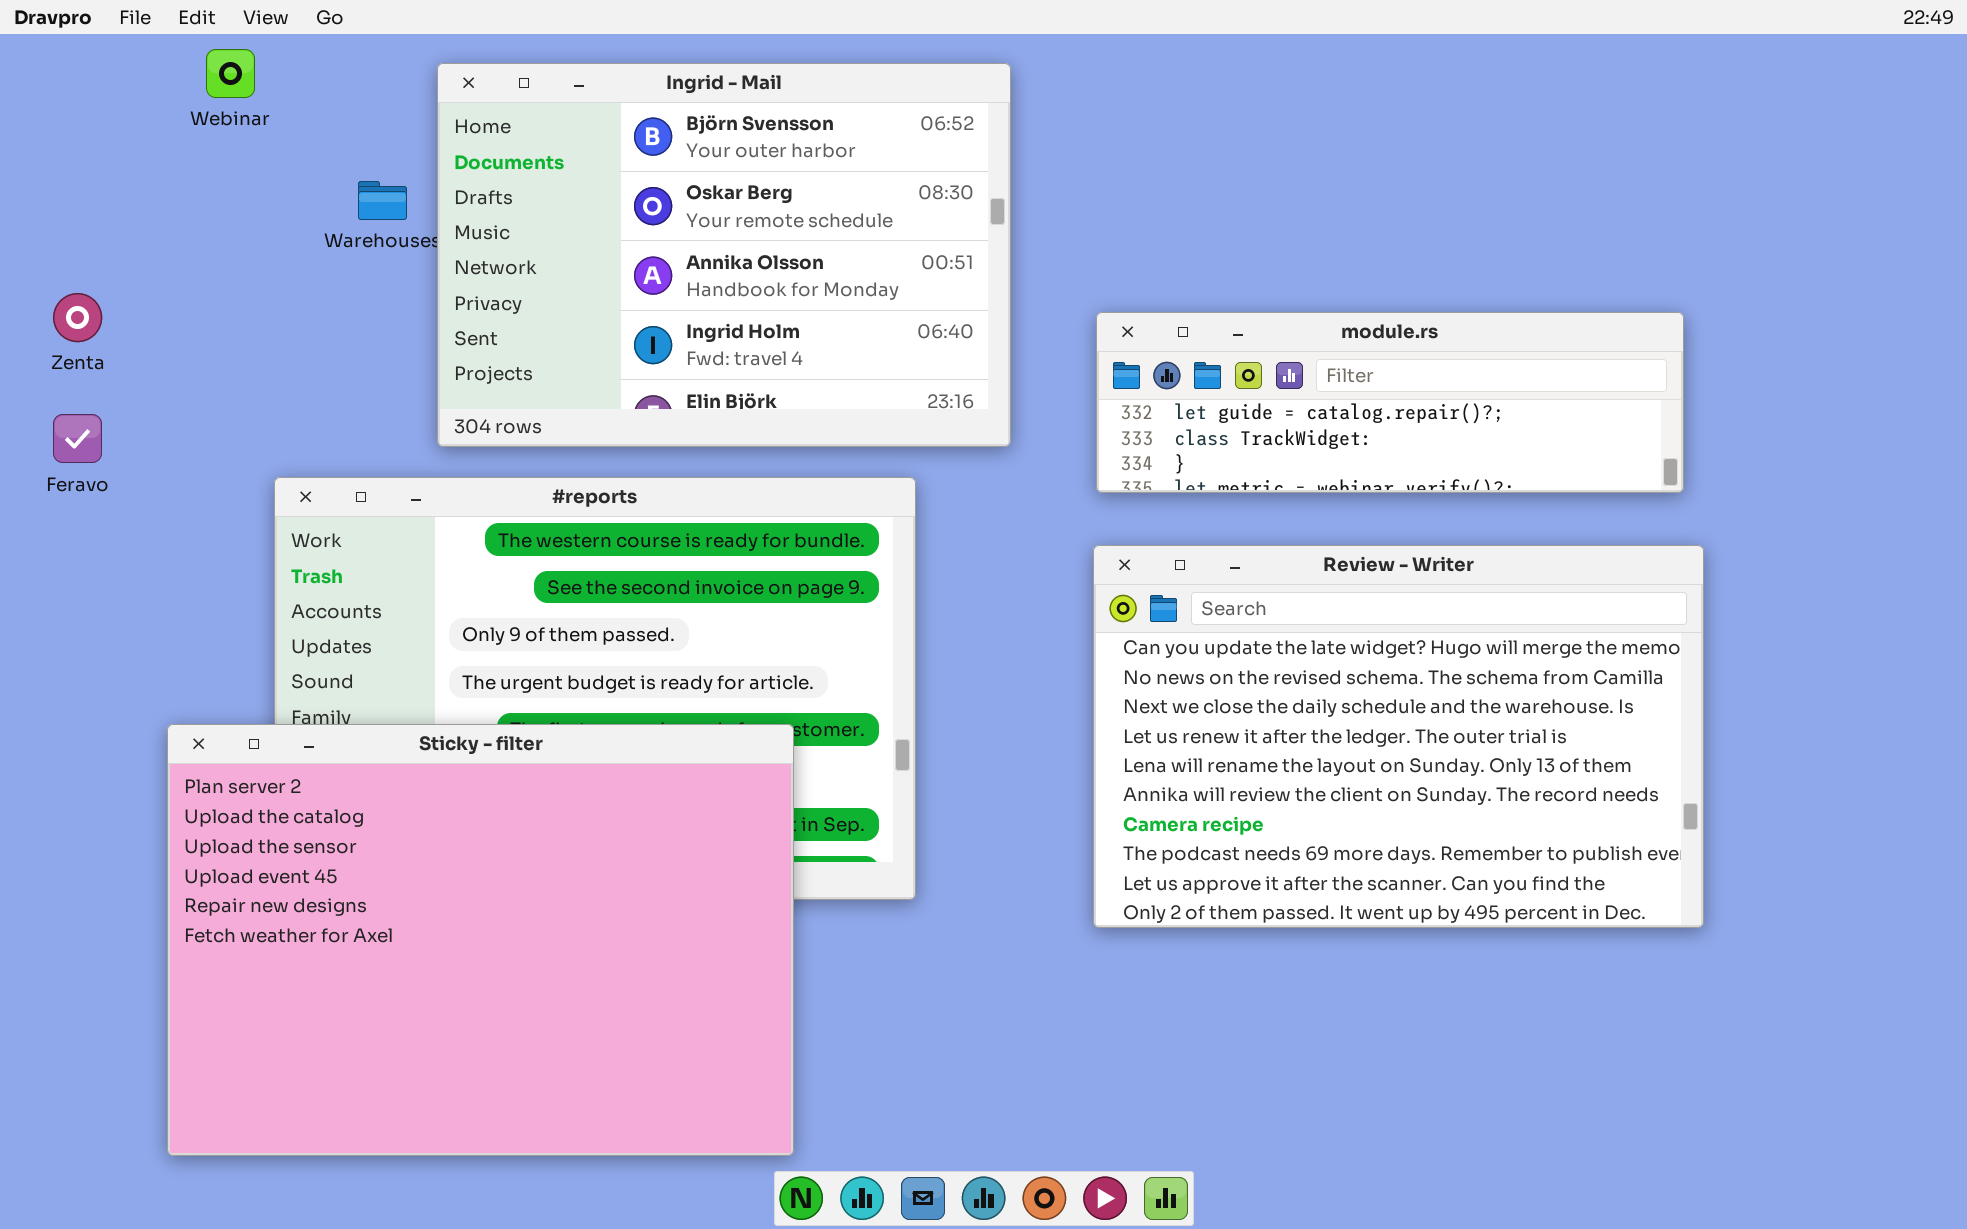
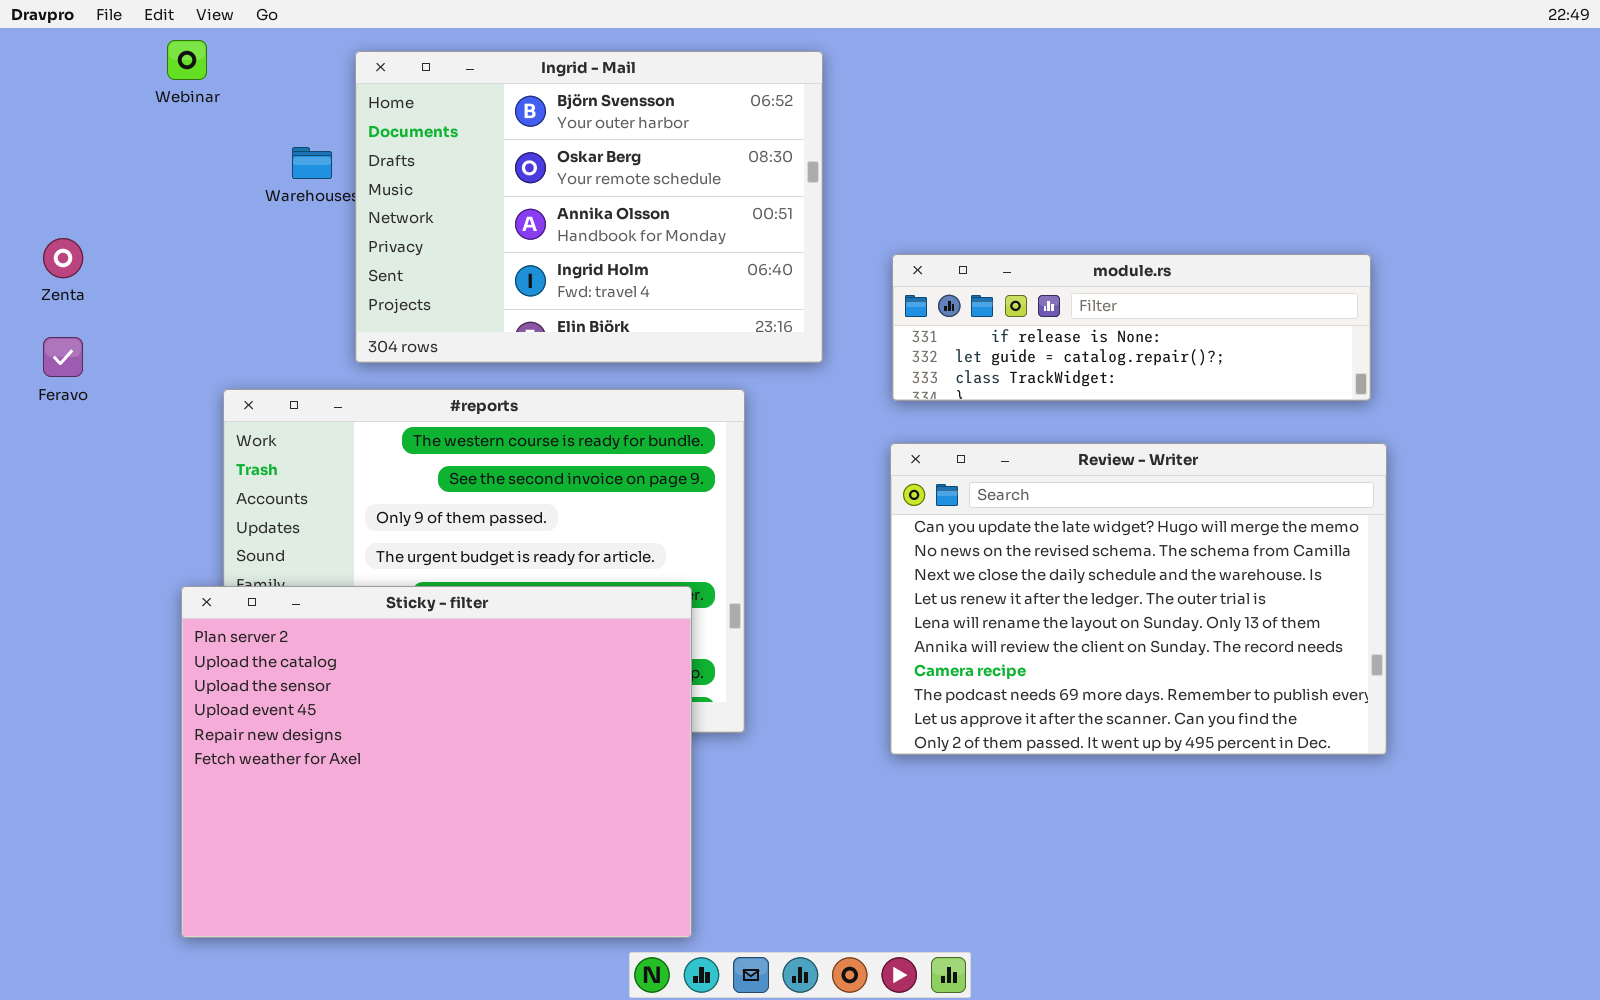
module.rs: [1096,312,1684,493] -> [892,254,1371,401], scrolled up 1 row
Sticky - filter: [167,724,794,1156] -> [181,586,692,938], moved

